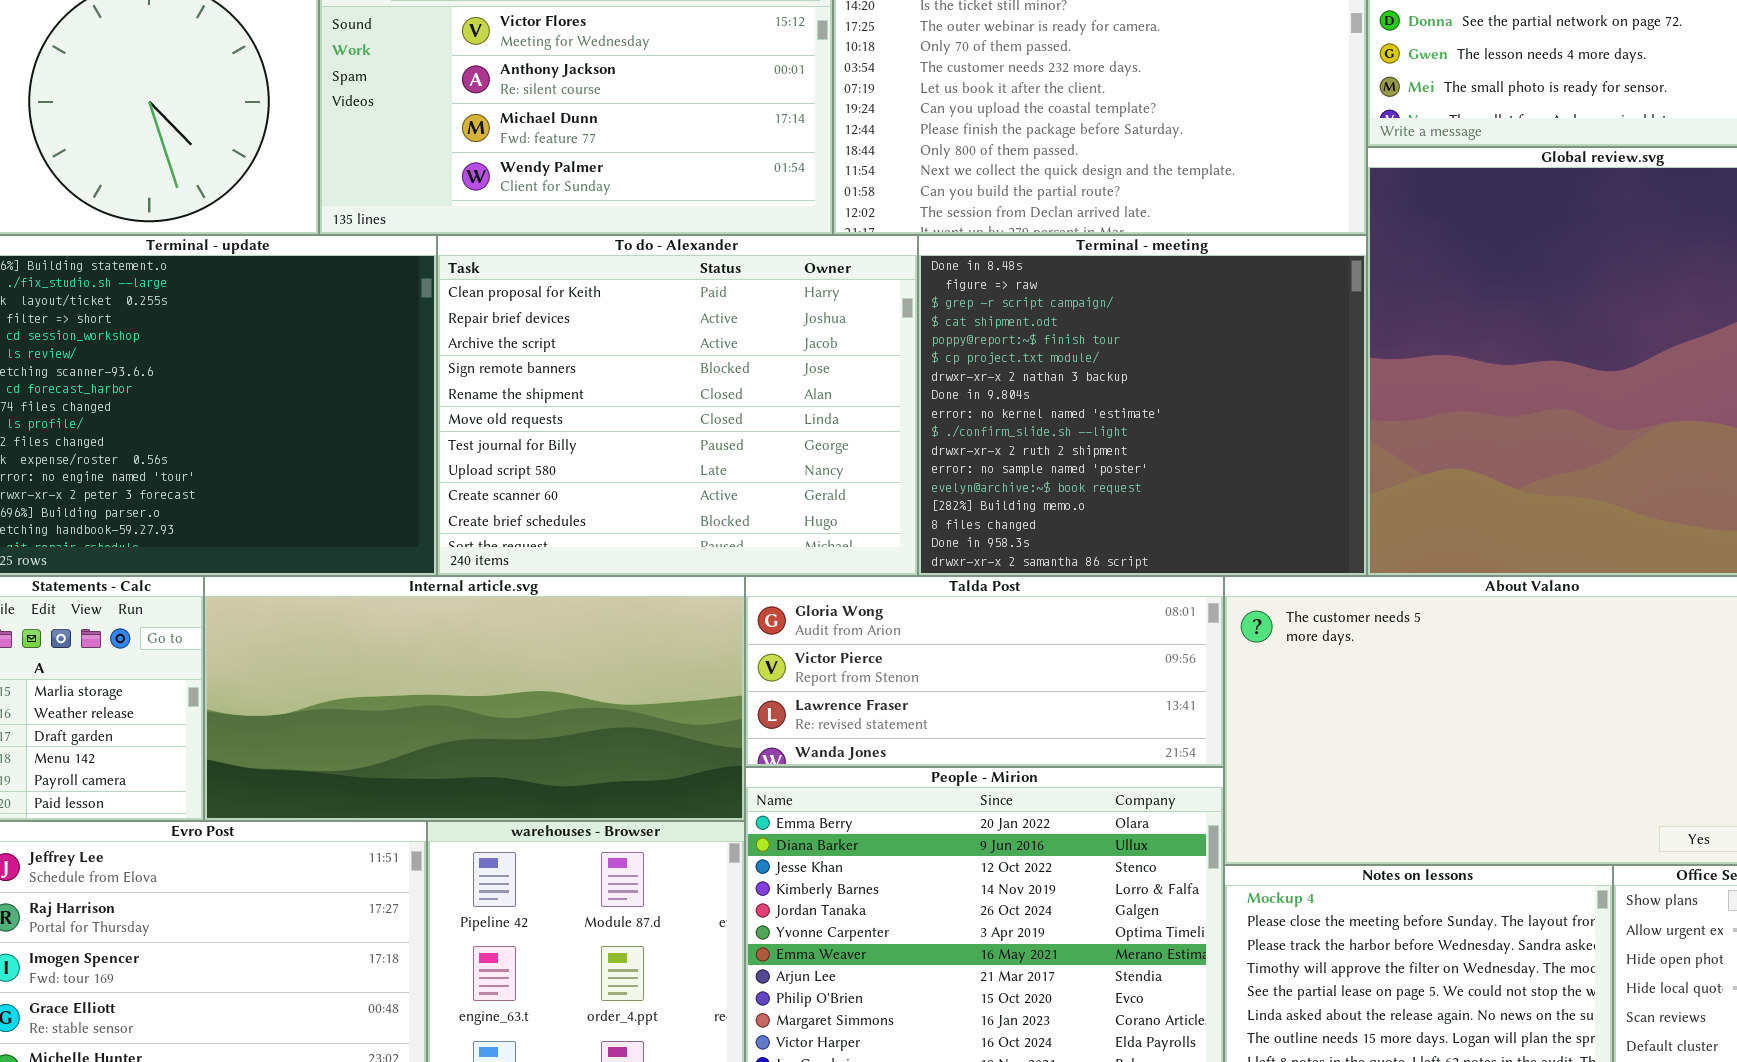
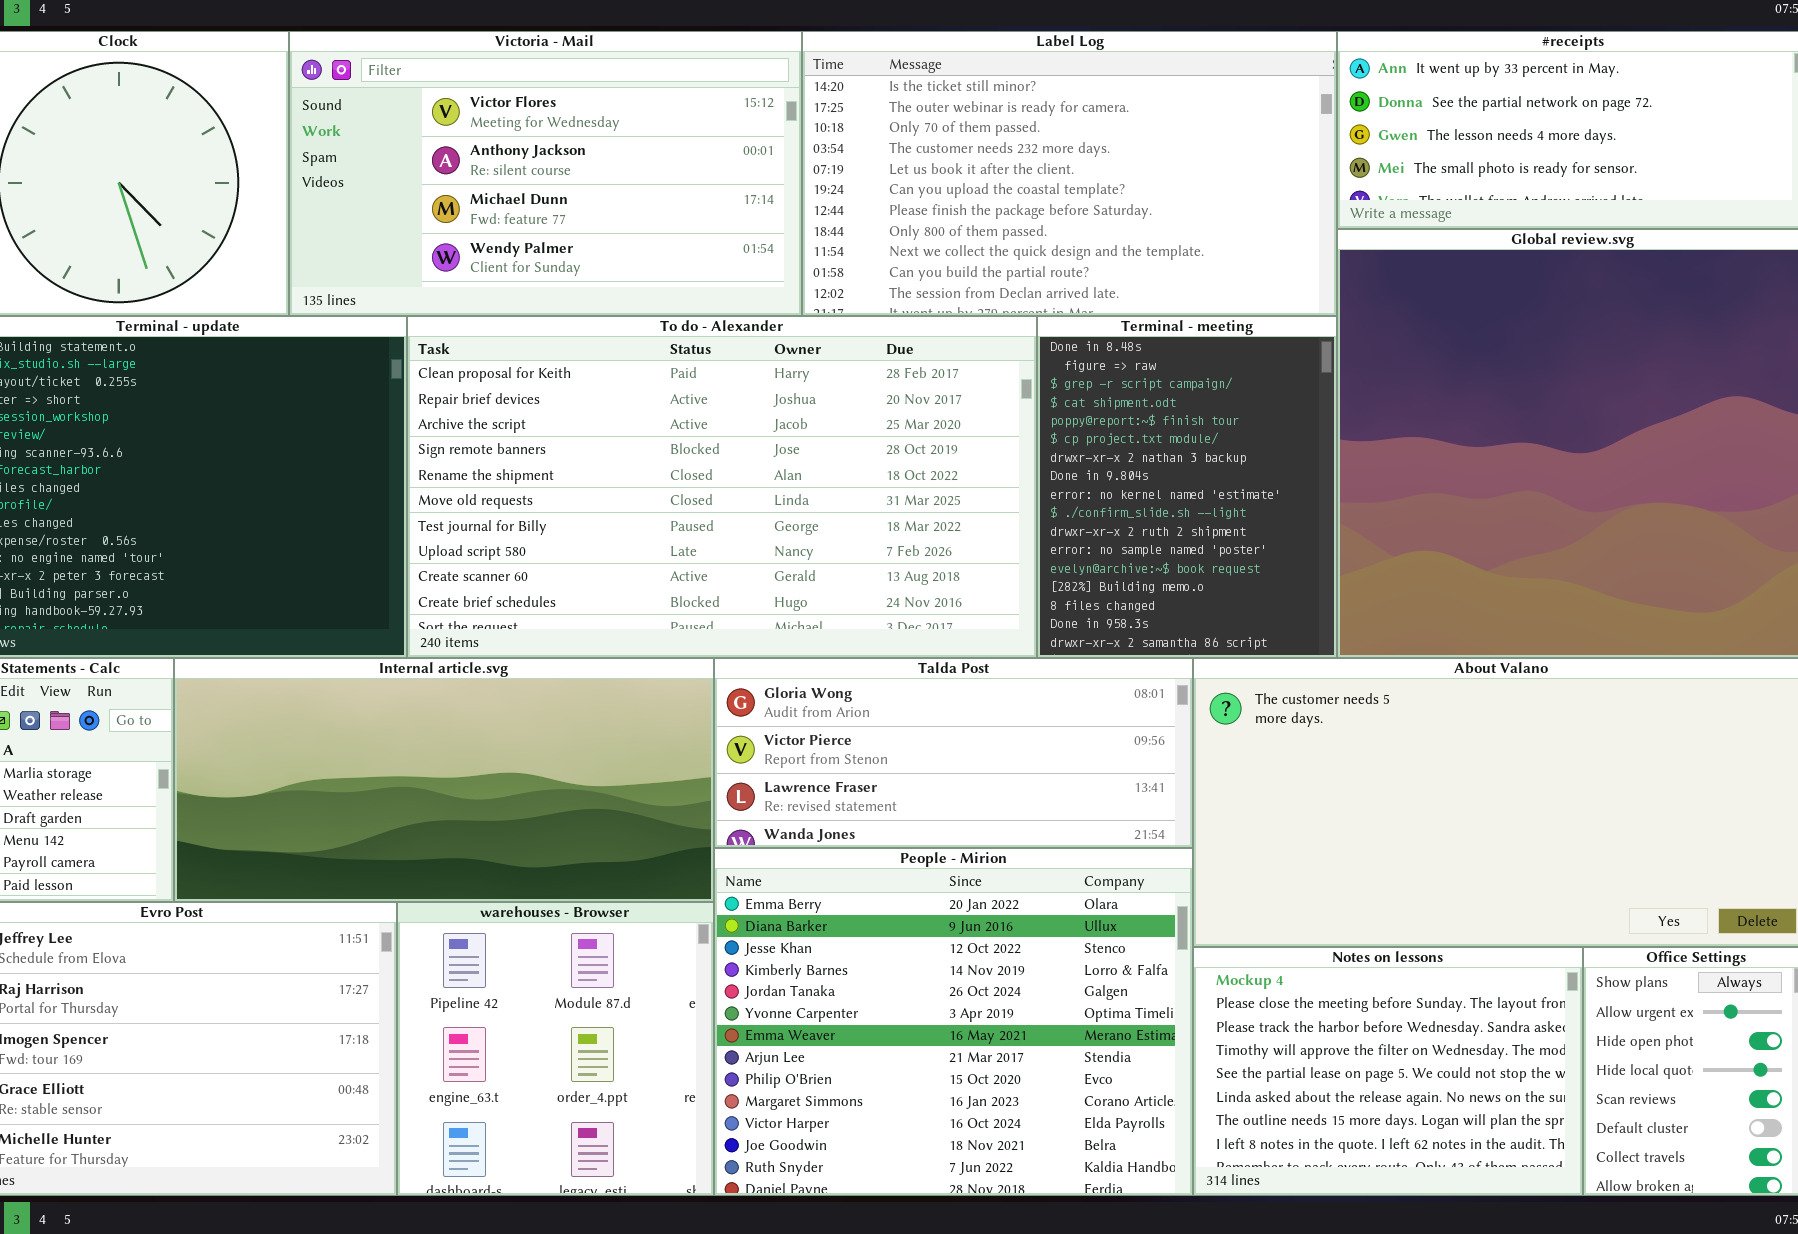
To do - Alexander: [437,235,918,576] -> [407,316,1037,658], resized
Terminal - meeting: [918,235,1367,576] -> [1037,316,1337,658], resized

